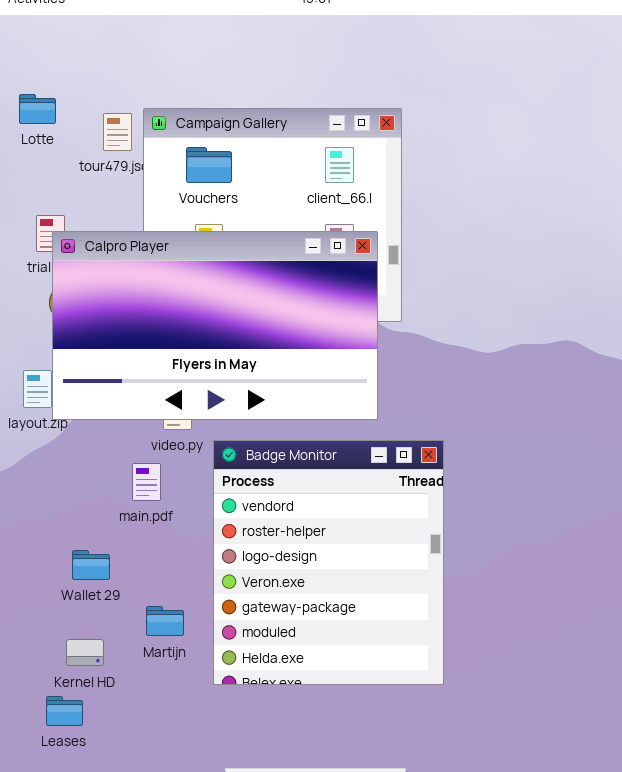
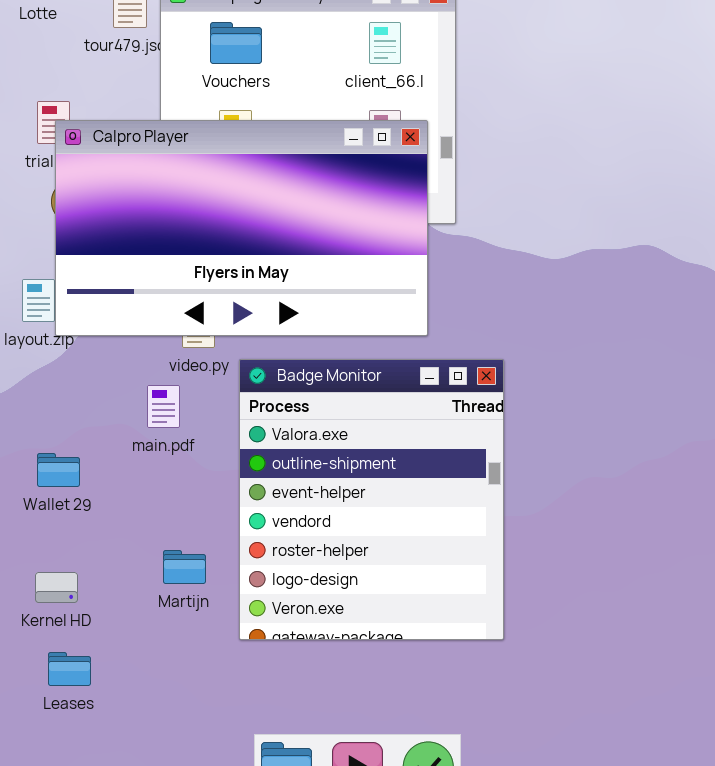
Badge Monitor: [213,440,444,685] -> [239,359,504,640], scrolled up 3 rows
Wallet 29: [72,550,110,580] -> [37,453,80,487], moved
Kernel HD: [66,639,104,666] -> [35,572,78,603], moved

